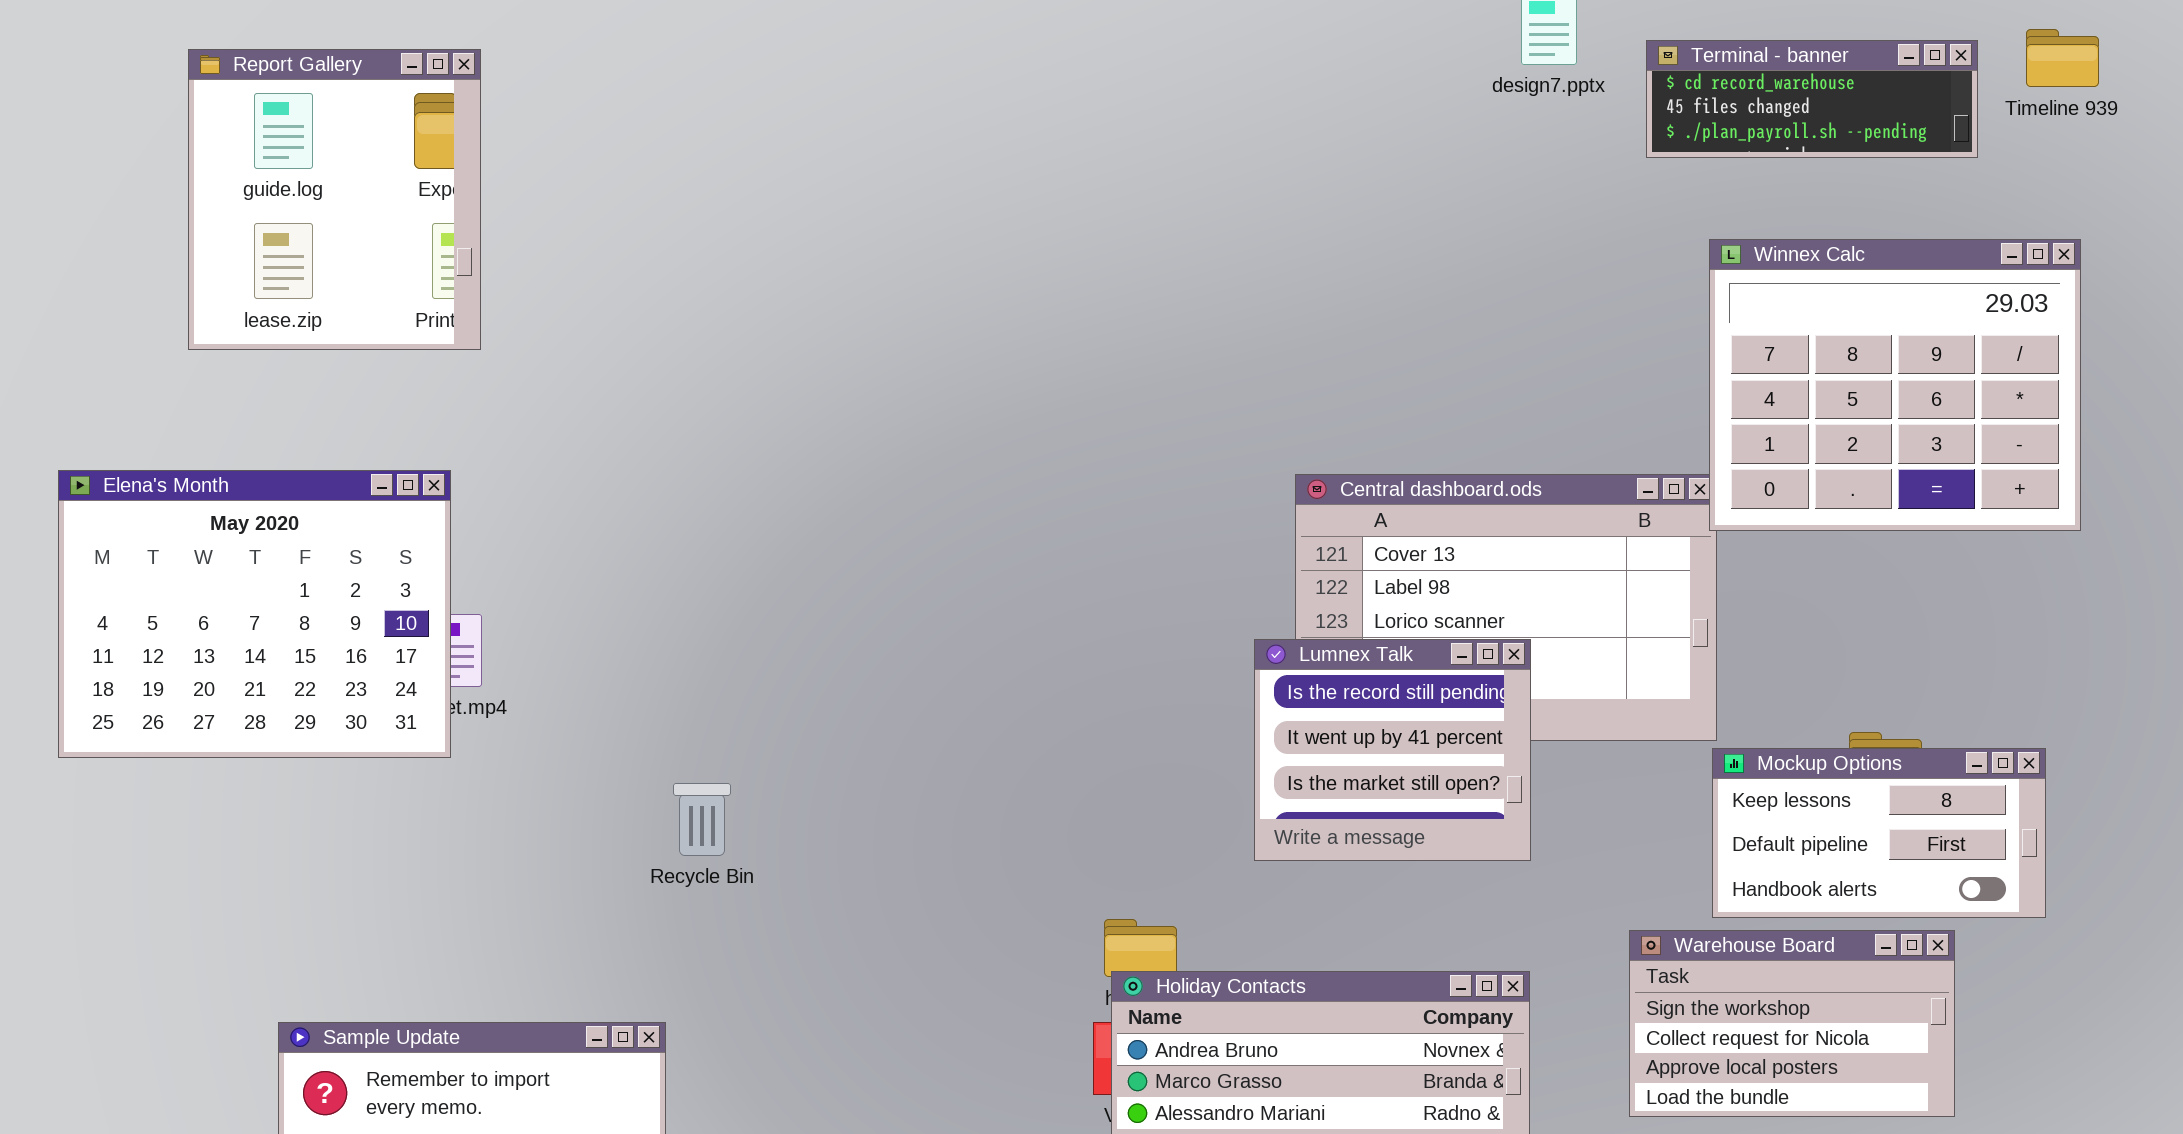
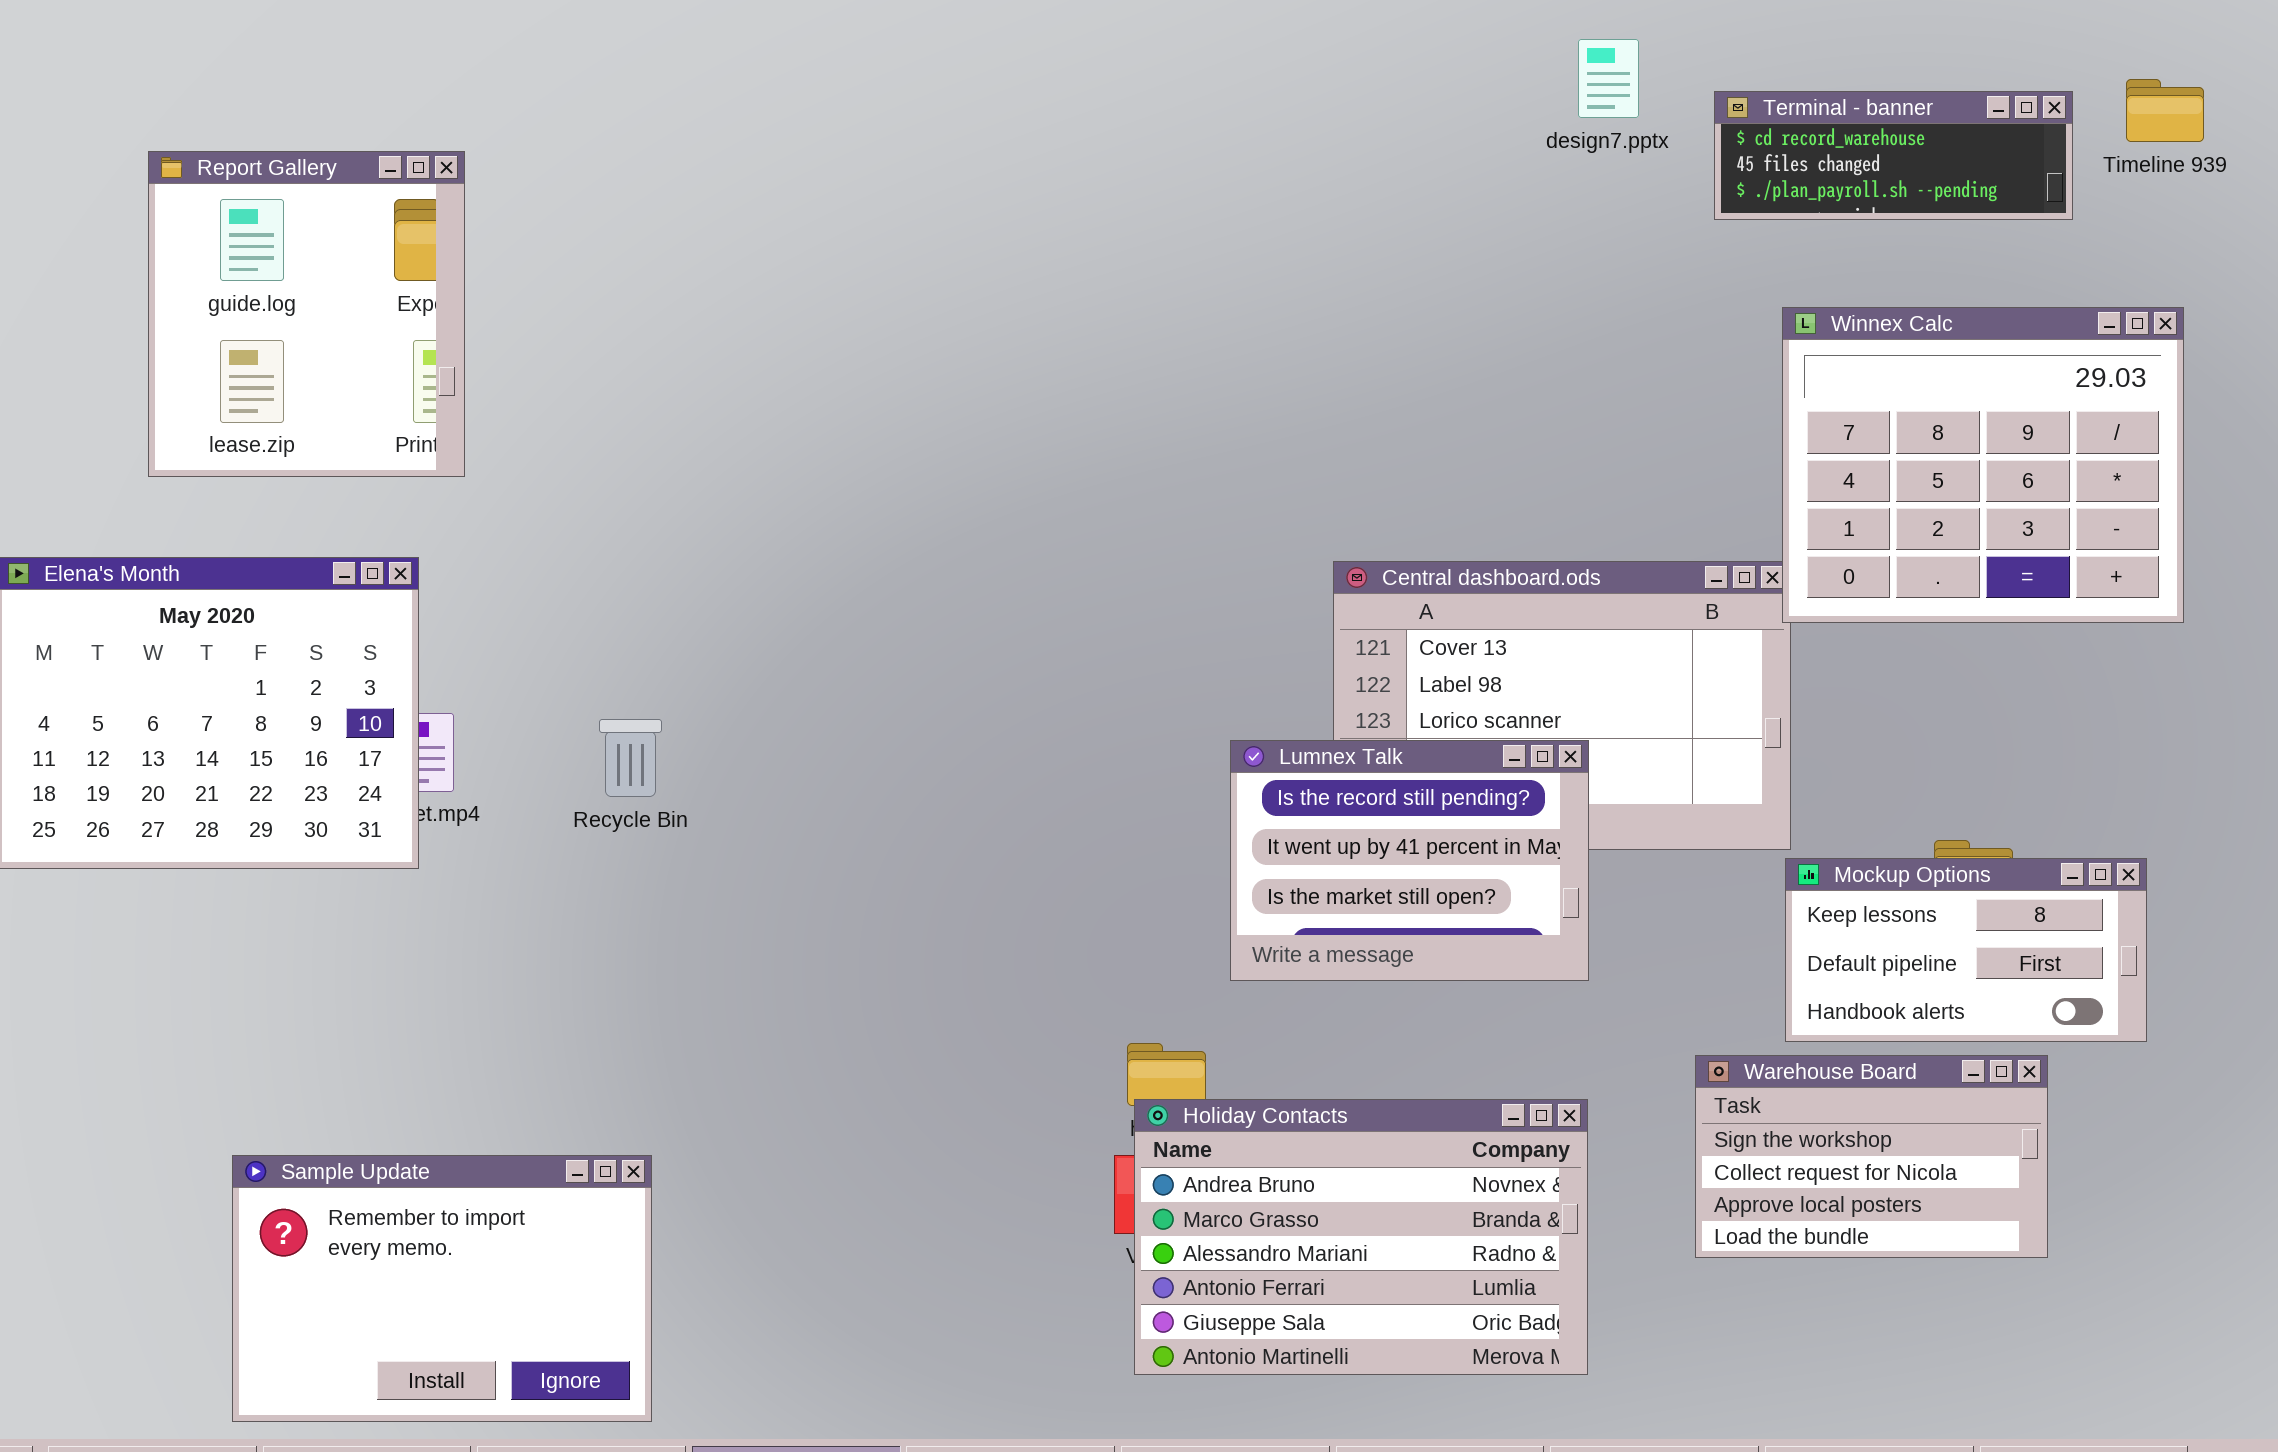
Report Gallery: [188,49,481,350] -> [148,151,465,477], moved
Lumnex Talk: [1254,639,1531,861] -> [1230,740,1589,981], resized
Recycle Bin: [673,783,731,856] -> [599,719,662,797], moved

